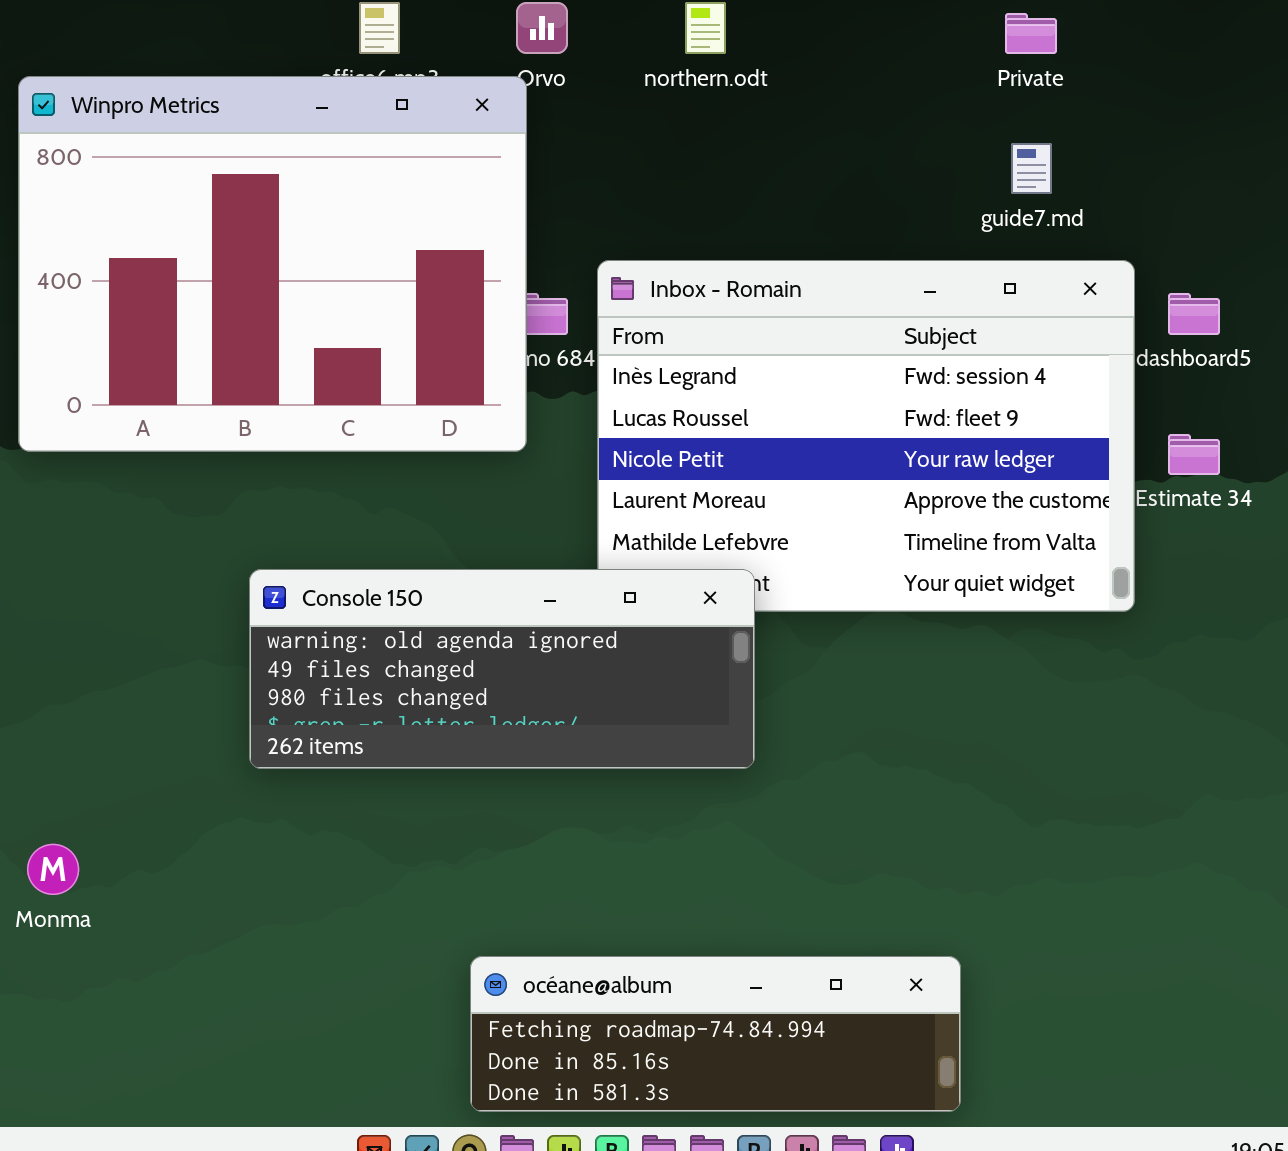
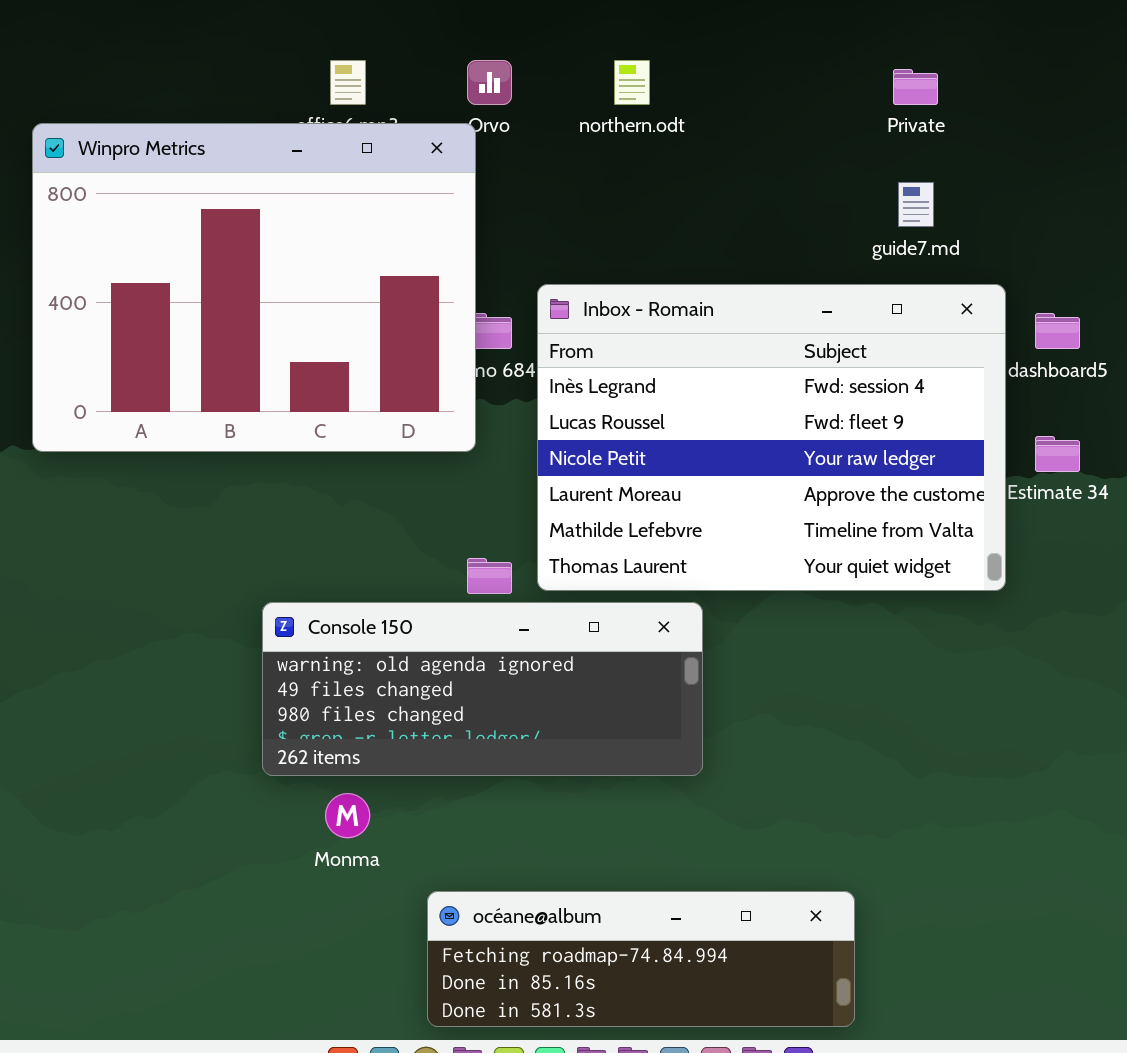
Console 150: [249,569,755,769] -> [262,602,703,776], moved
Monma: [27,844,79,895] -> [325,793,370,838], moved

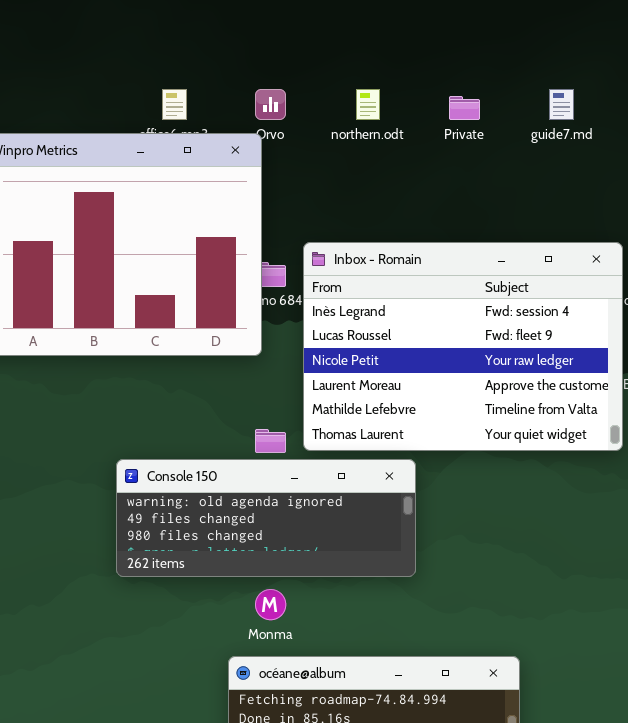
Private: [893,69,938,105] -> [449,96,480,120], moved
guide7.md: [898,182,934,227] -> [549,89,574,120], moved
Monma: [325,793,370,838] -> [255,589,286,620], moved

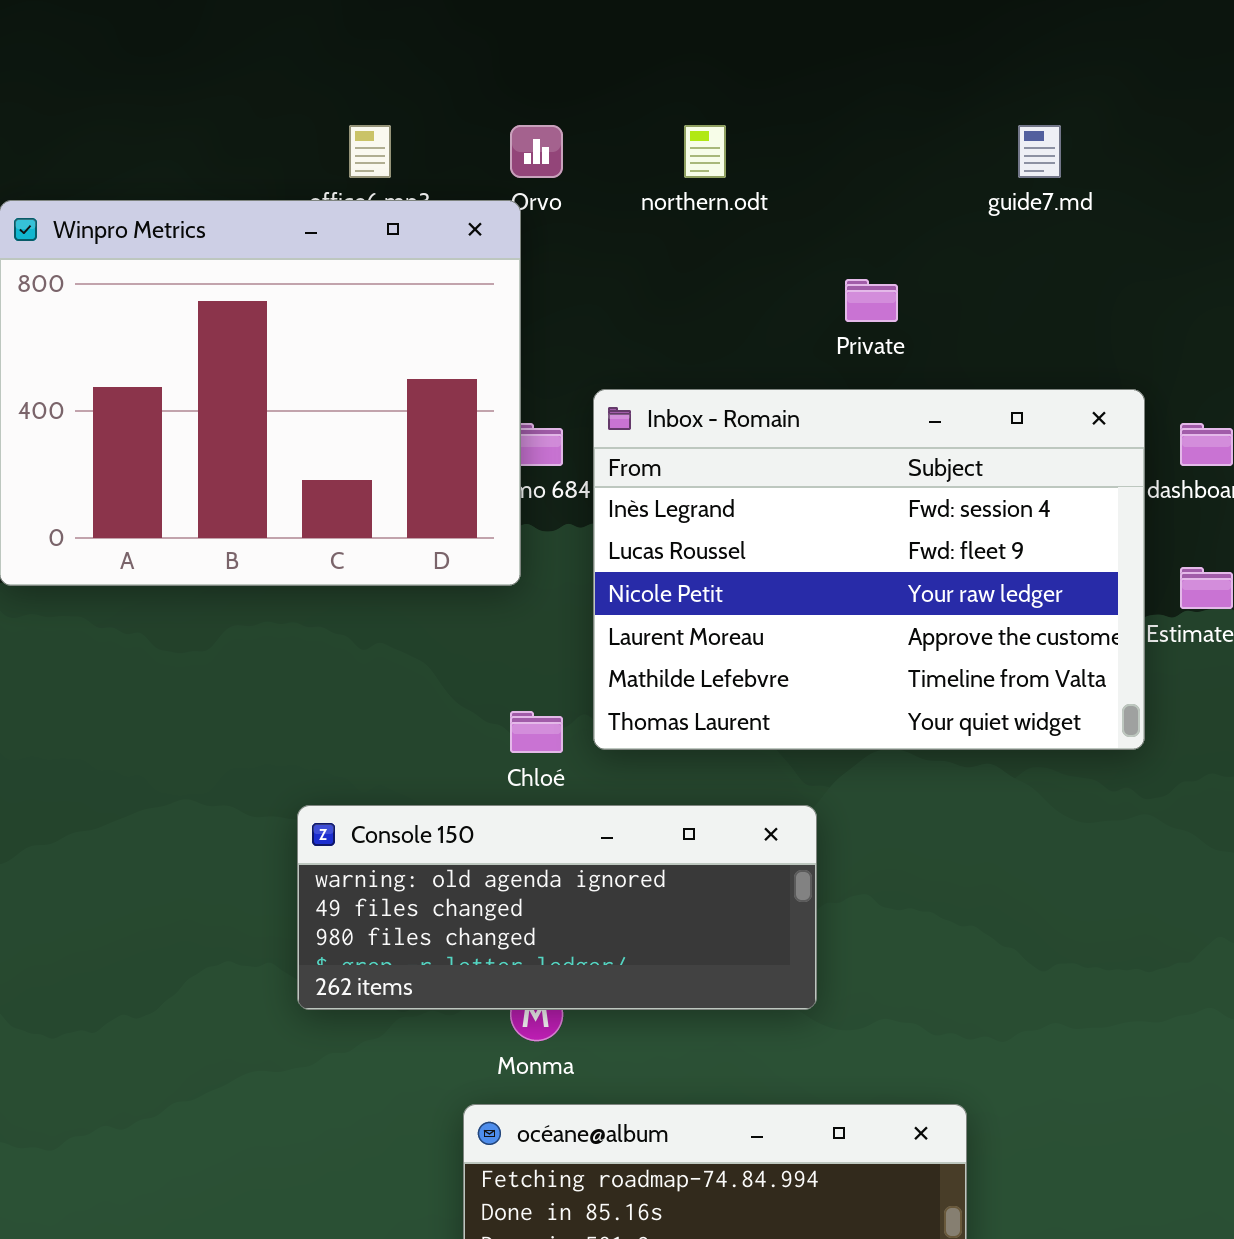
Private: [449,96,480,120] -> [845,279,898,322], moved
Console 150: [116,459,416,577] -> [297,805,817,1010], moved

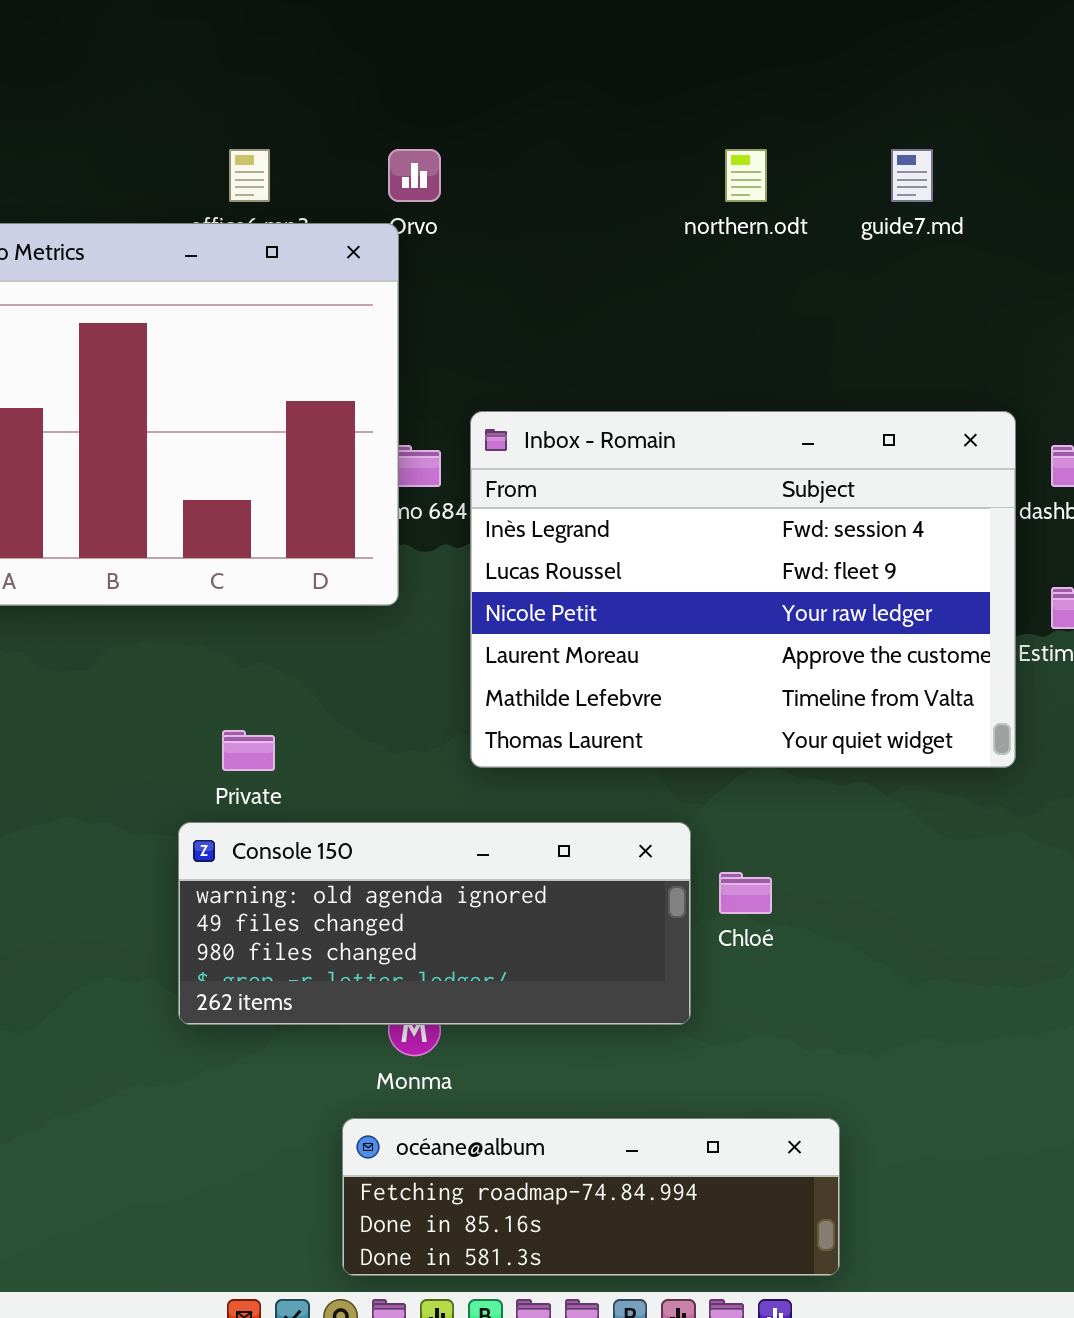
northern.odt: [684,125,726,178] -> [725,149,767,202], moved
Private: [845,279,898,322] -> [222,730,275,771], moved
Chloé: [510,711,563,753] -> [719,872,772,914], moved

